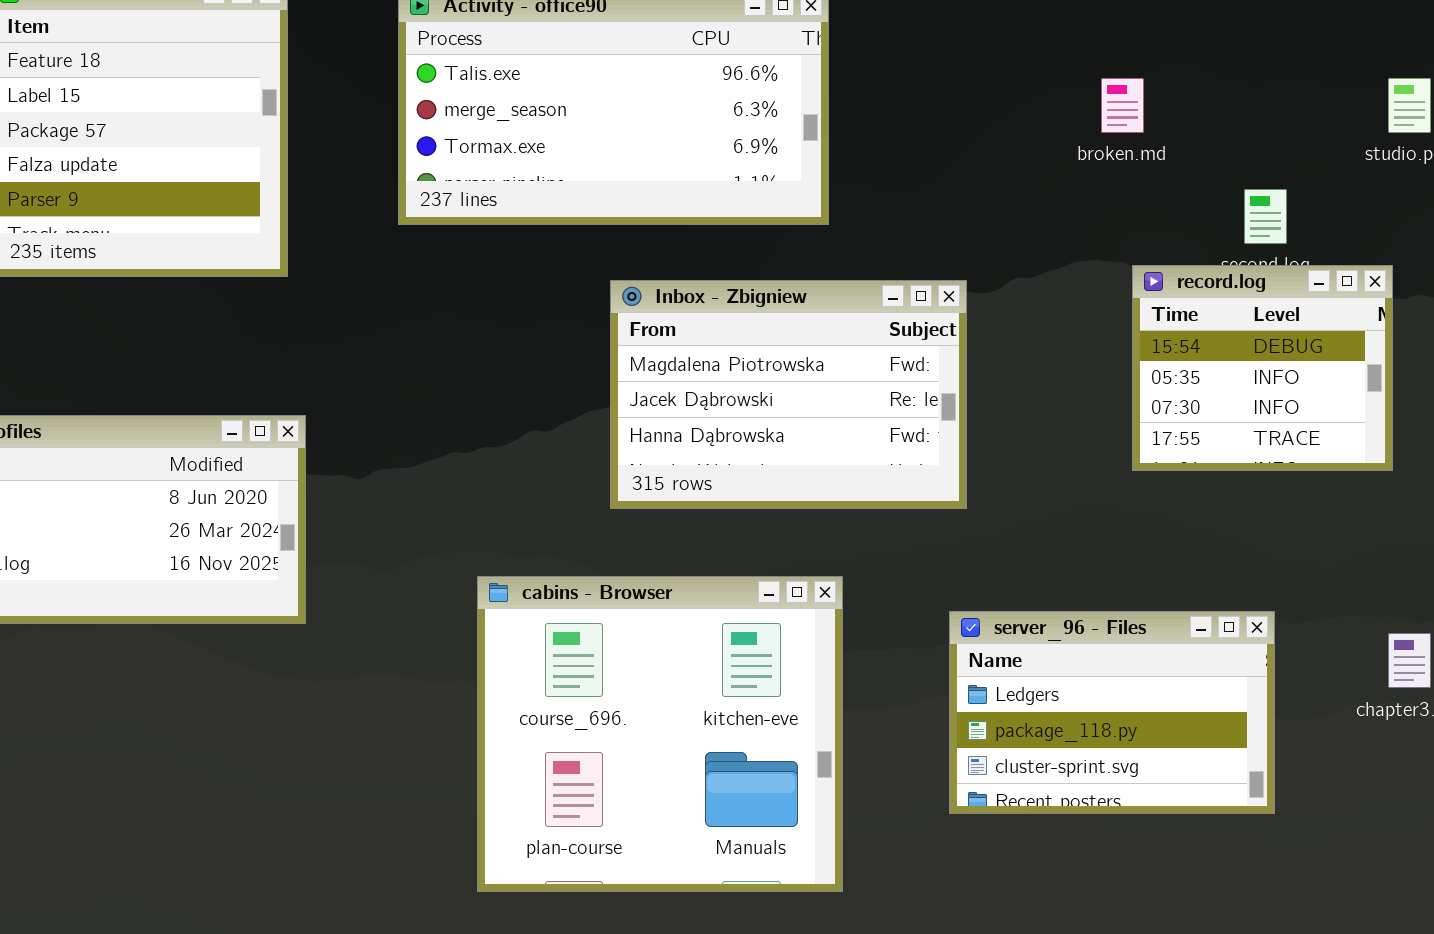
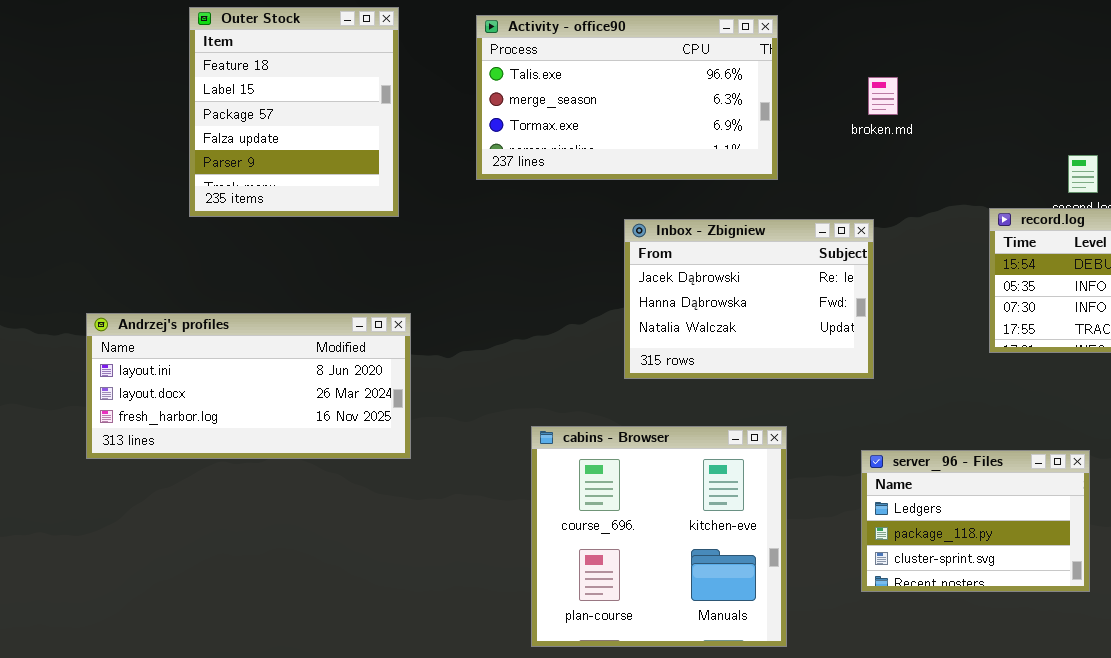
broken.md: [1101,78,1144,133] -> [868,77,898,115], moved
Inbox - Zbigniew: [610,280,967,509] -> [624,219,874,379], scrolled down 1 row

